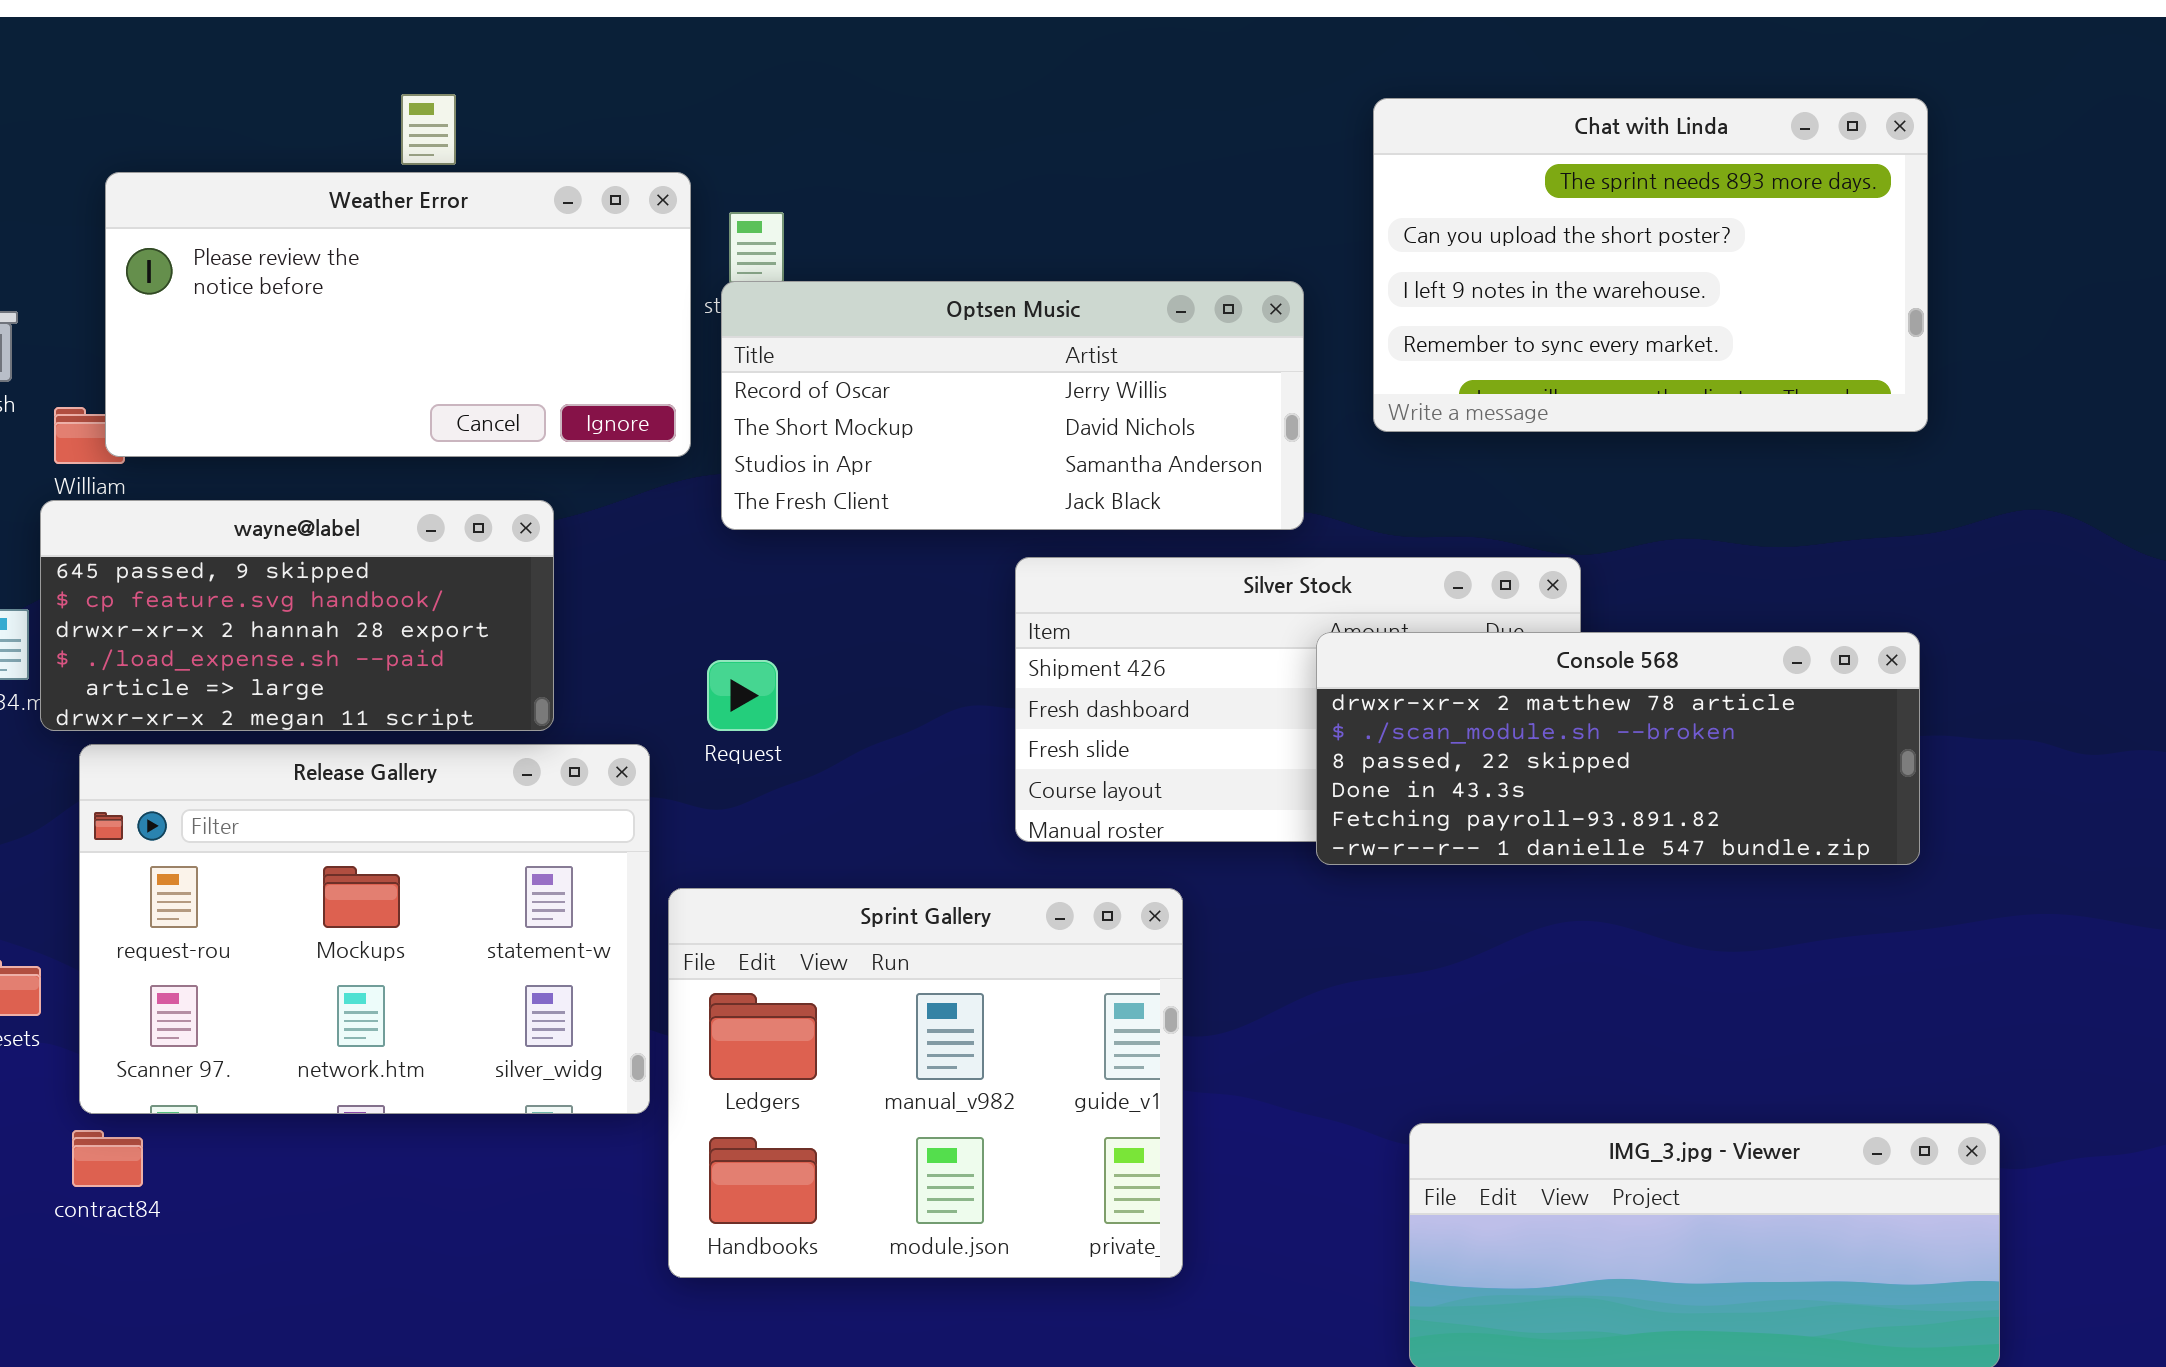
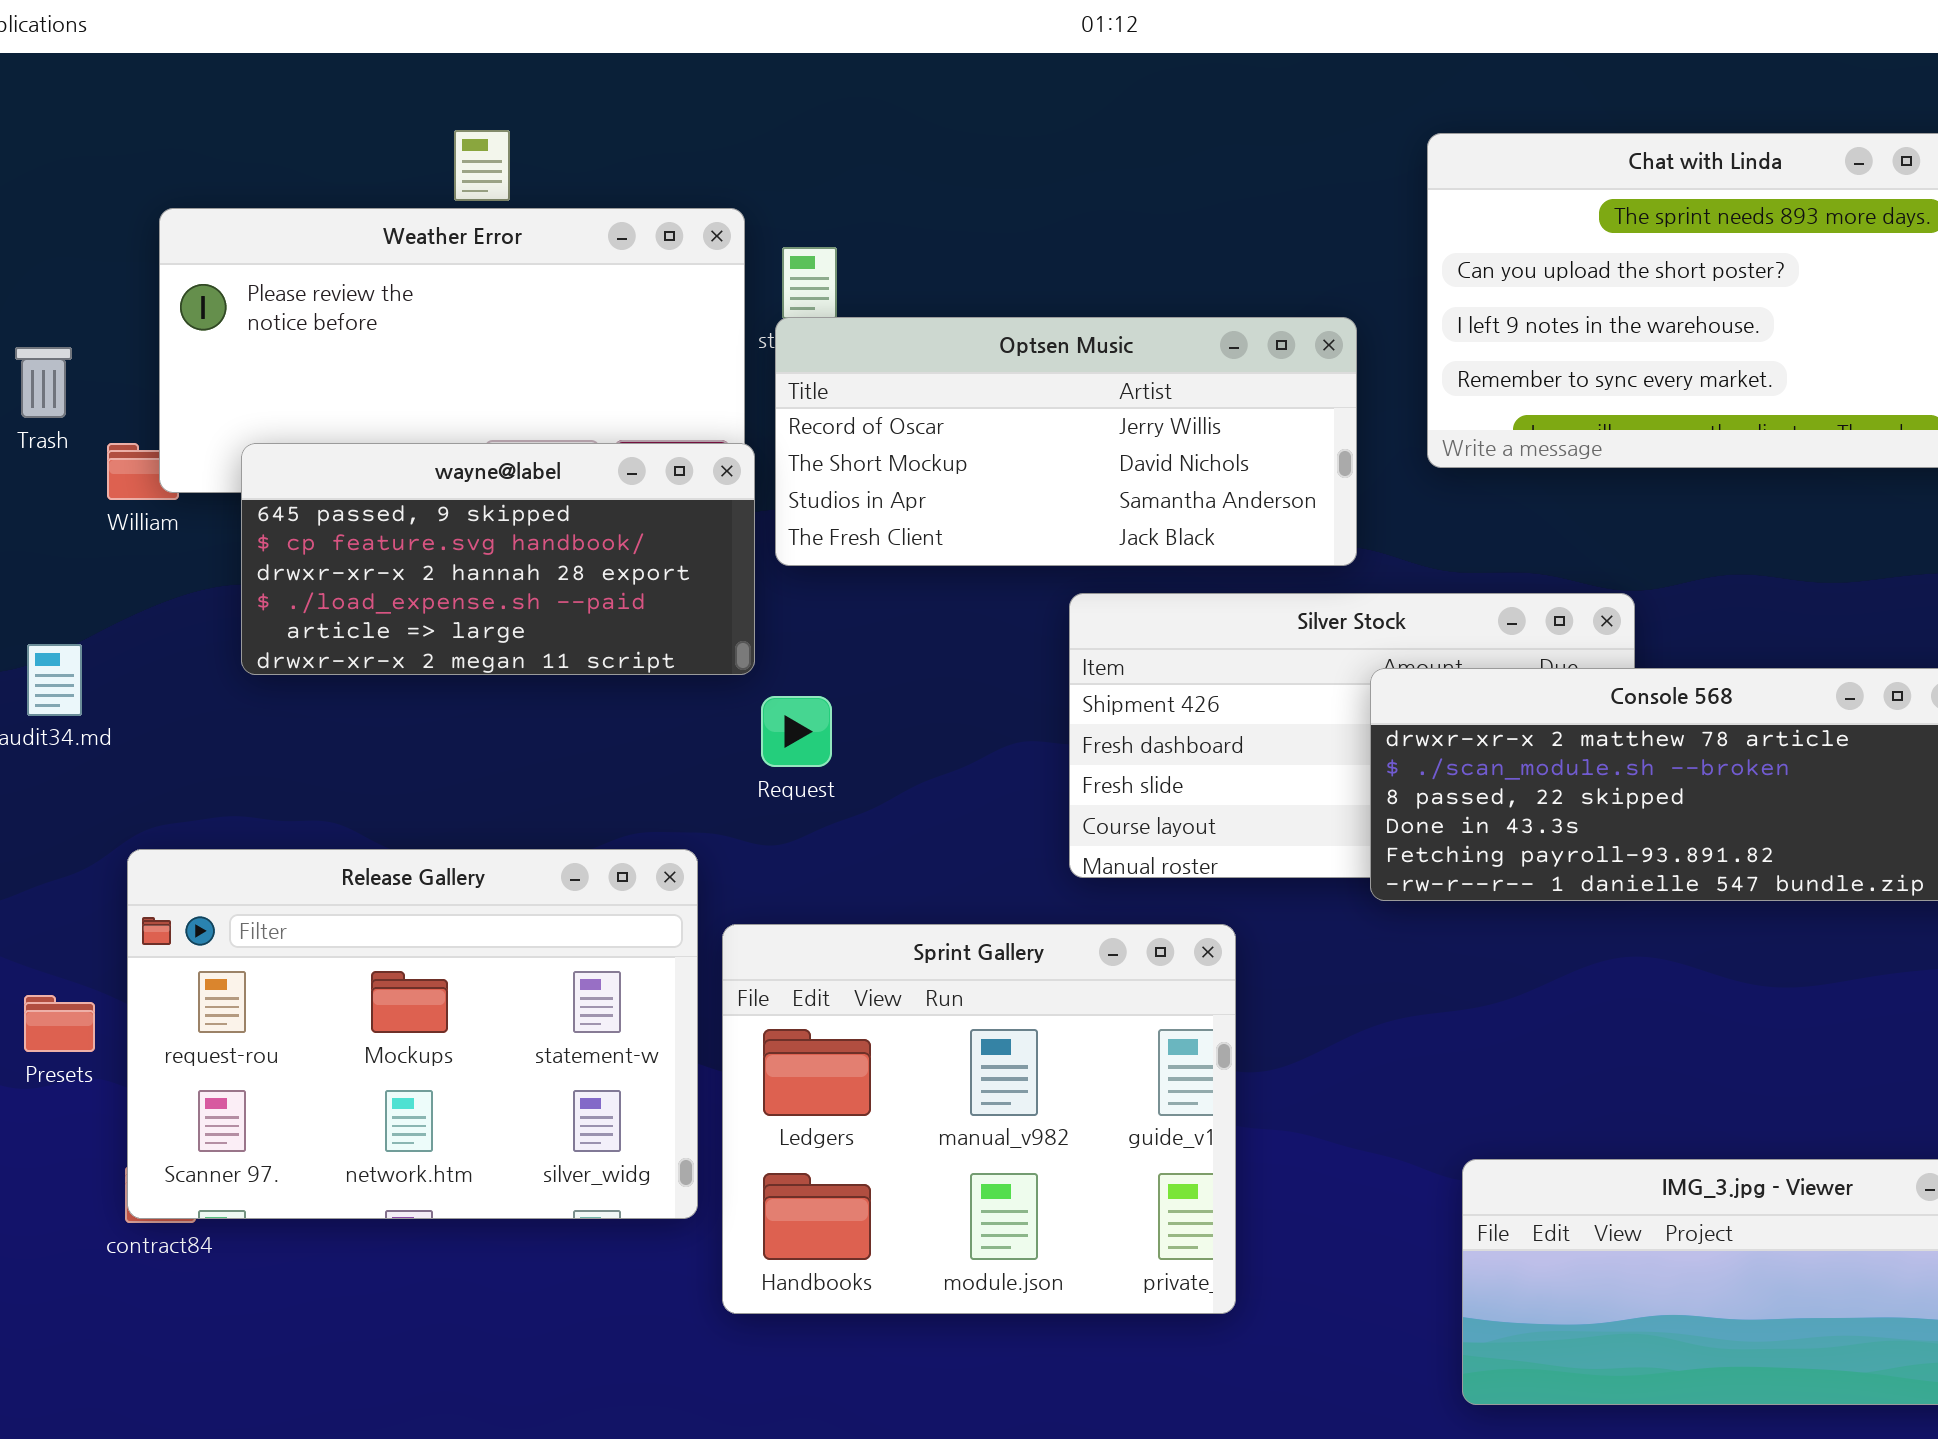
wayne@label: [40,500,554,731] -> [241,443,755,675], moved
Release Gallery: [79,744,650,1114] -> [127,849,698,1219], moved

